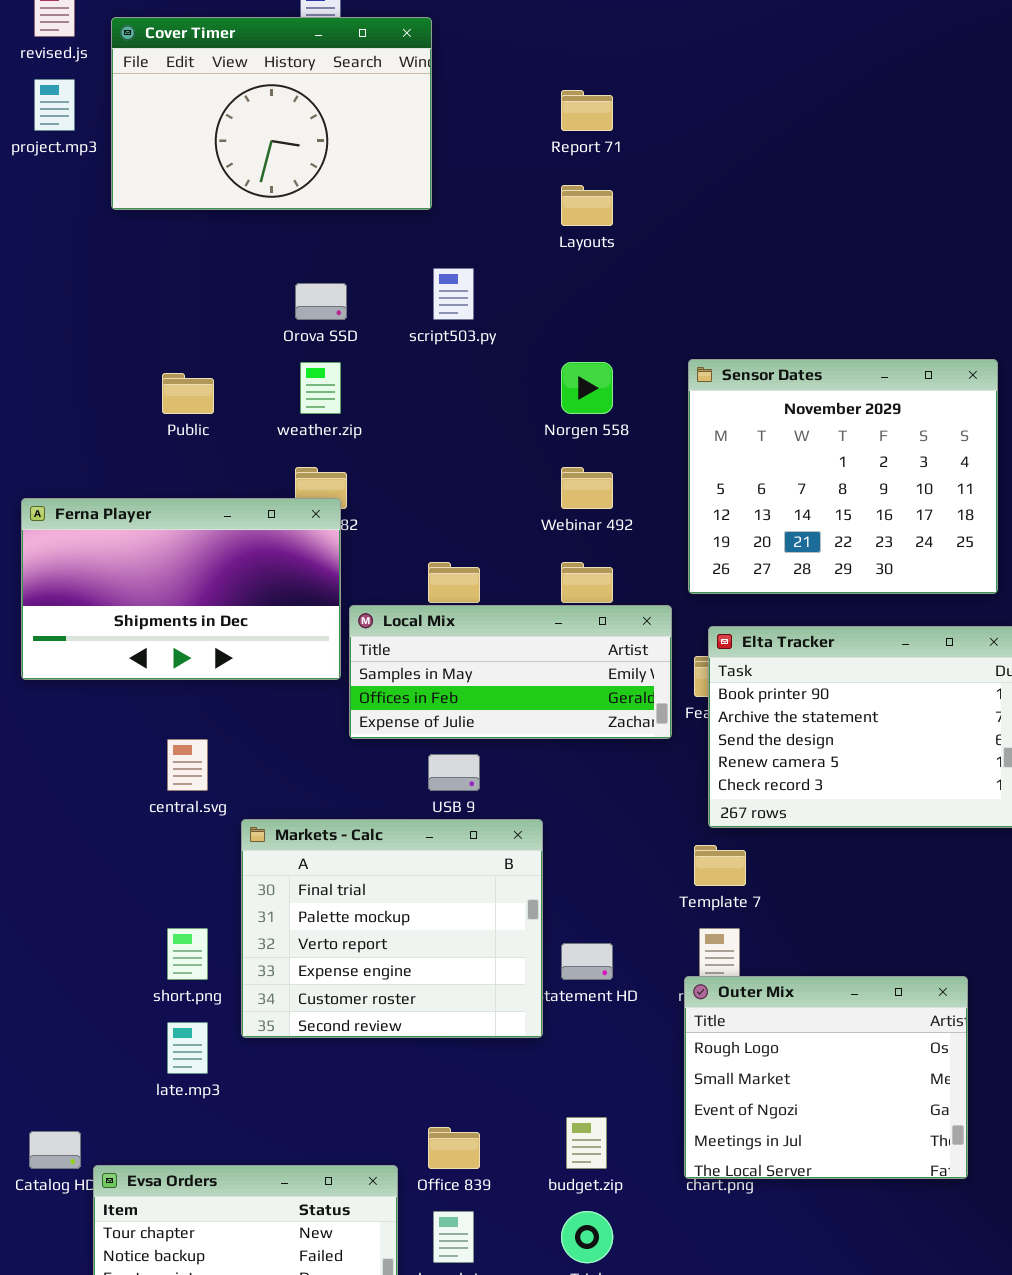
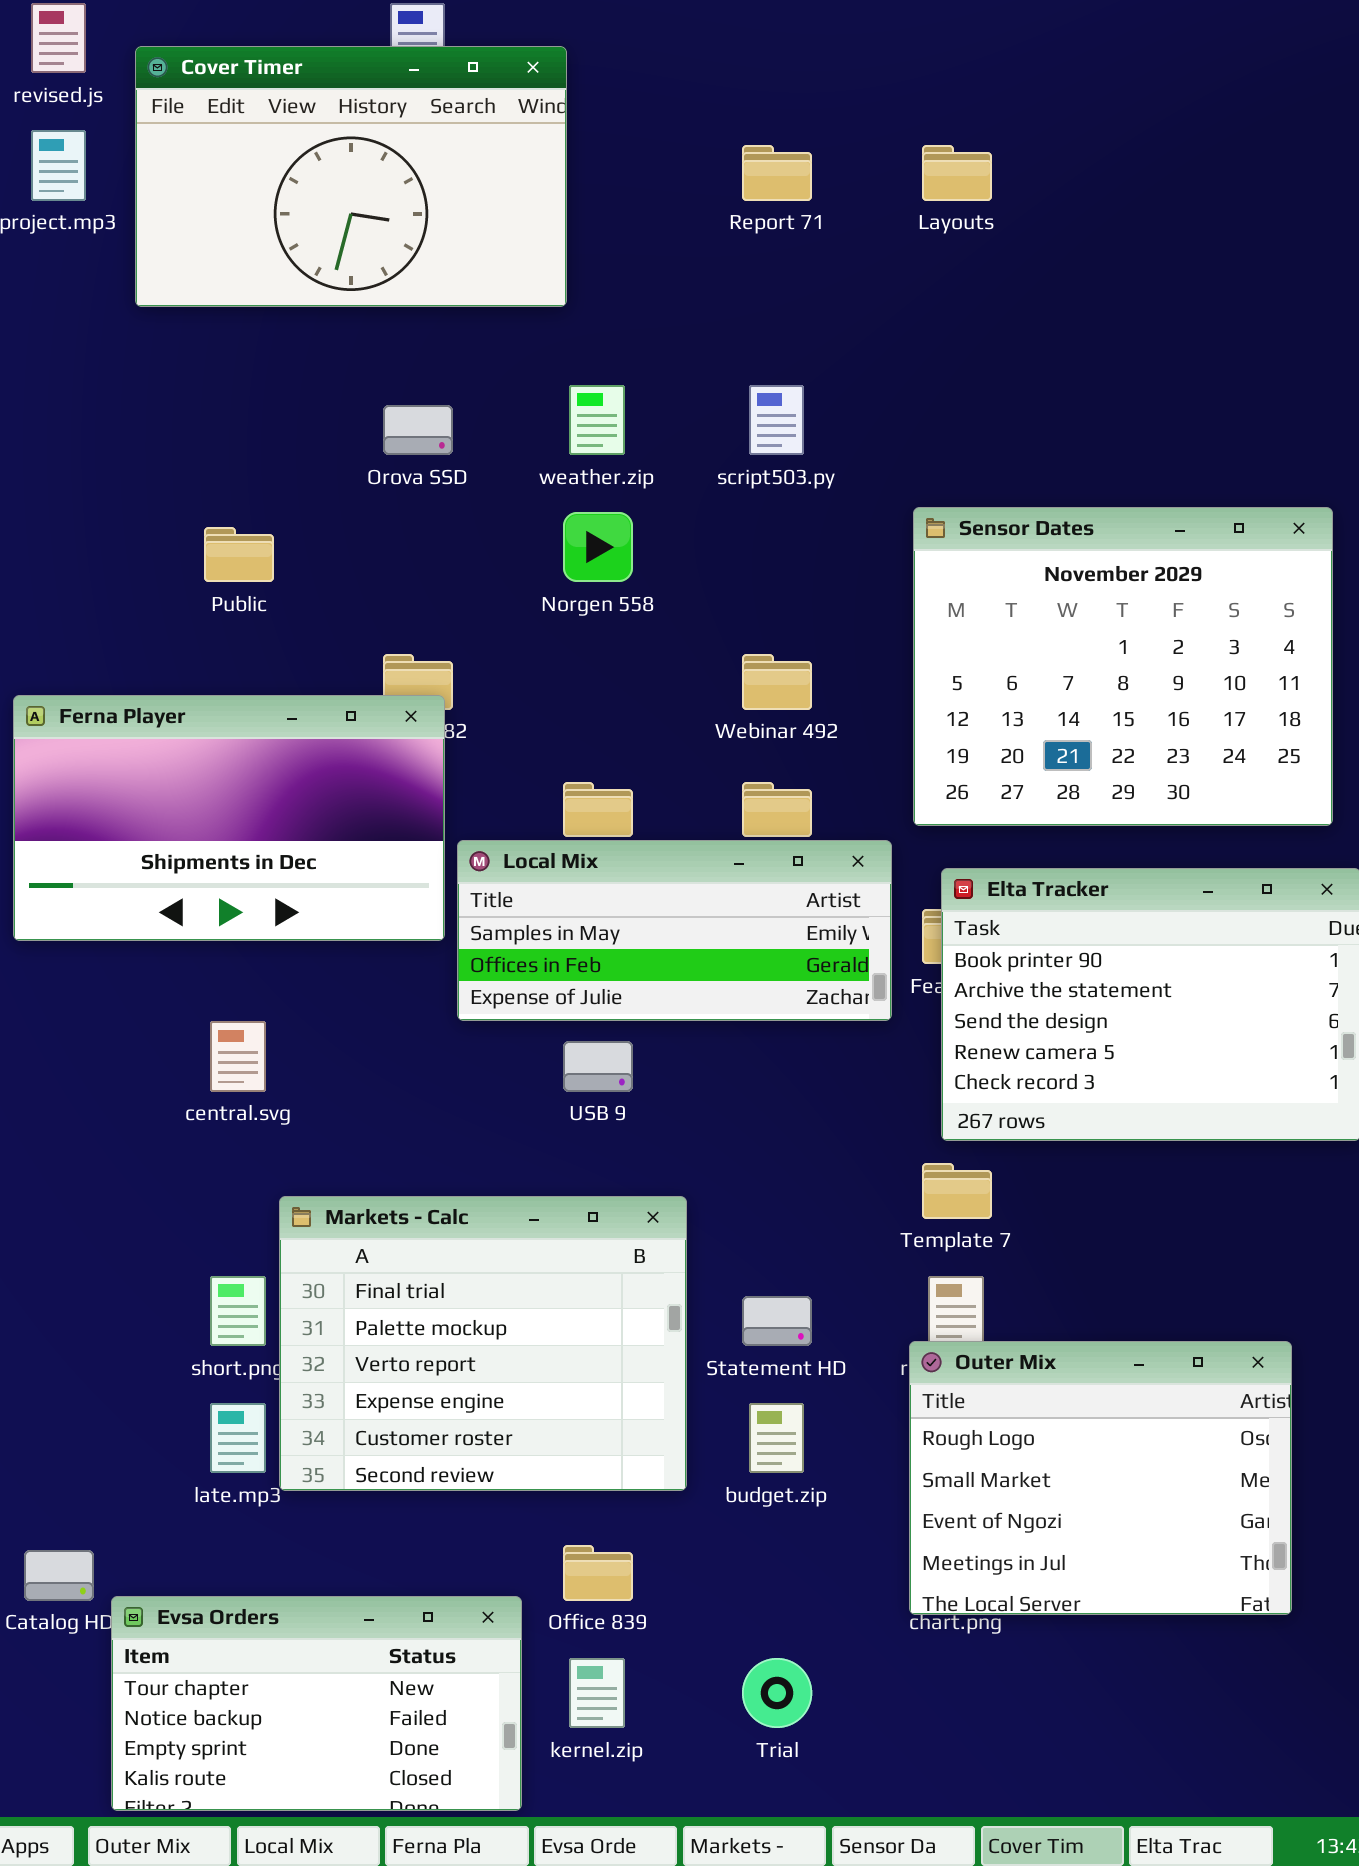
Layouts: [561,185,613,226] -> [922,145,992,201], moved
script503.py: [433,268,474,320] -> [749,385,804,455], moved
weather.zip: [300,362,341,414] -> [569,385,625,455], moved
Norgen 558: [561,362,613,414] -> [563,512,633,582], moved
Markets - Calc: [241,819,543,1038] -> [279,1196,687,1491], moved
budget.zip: [566,1117,607,1169] -> [749,1403,804,1473], moved

